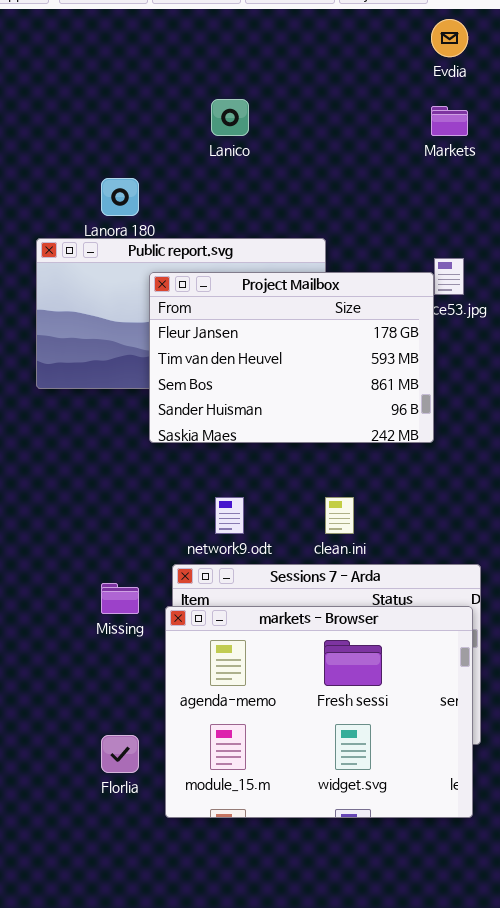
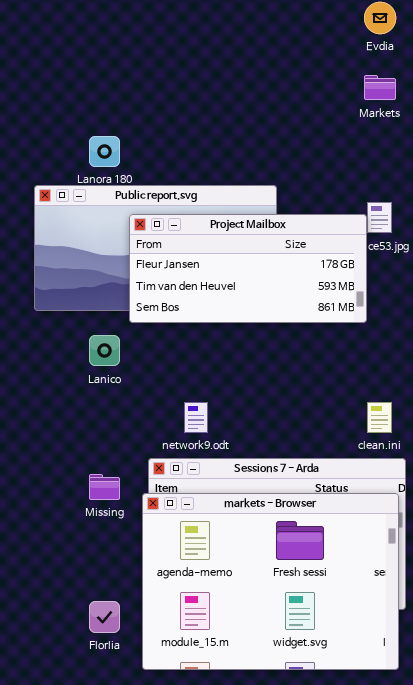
Lanico: [211,99,249,136] -> [89,335,120,366], moved
Project Mailbox: [149,272,434,443] -> [129,214,367,323], resized
clean.ini: [325,497,354,534] -> [367,402,392,433], moved

